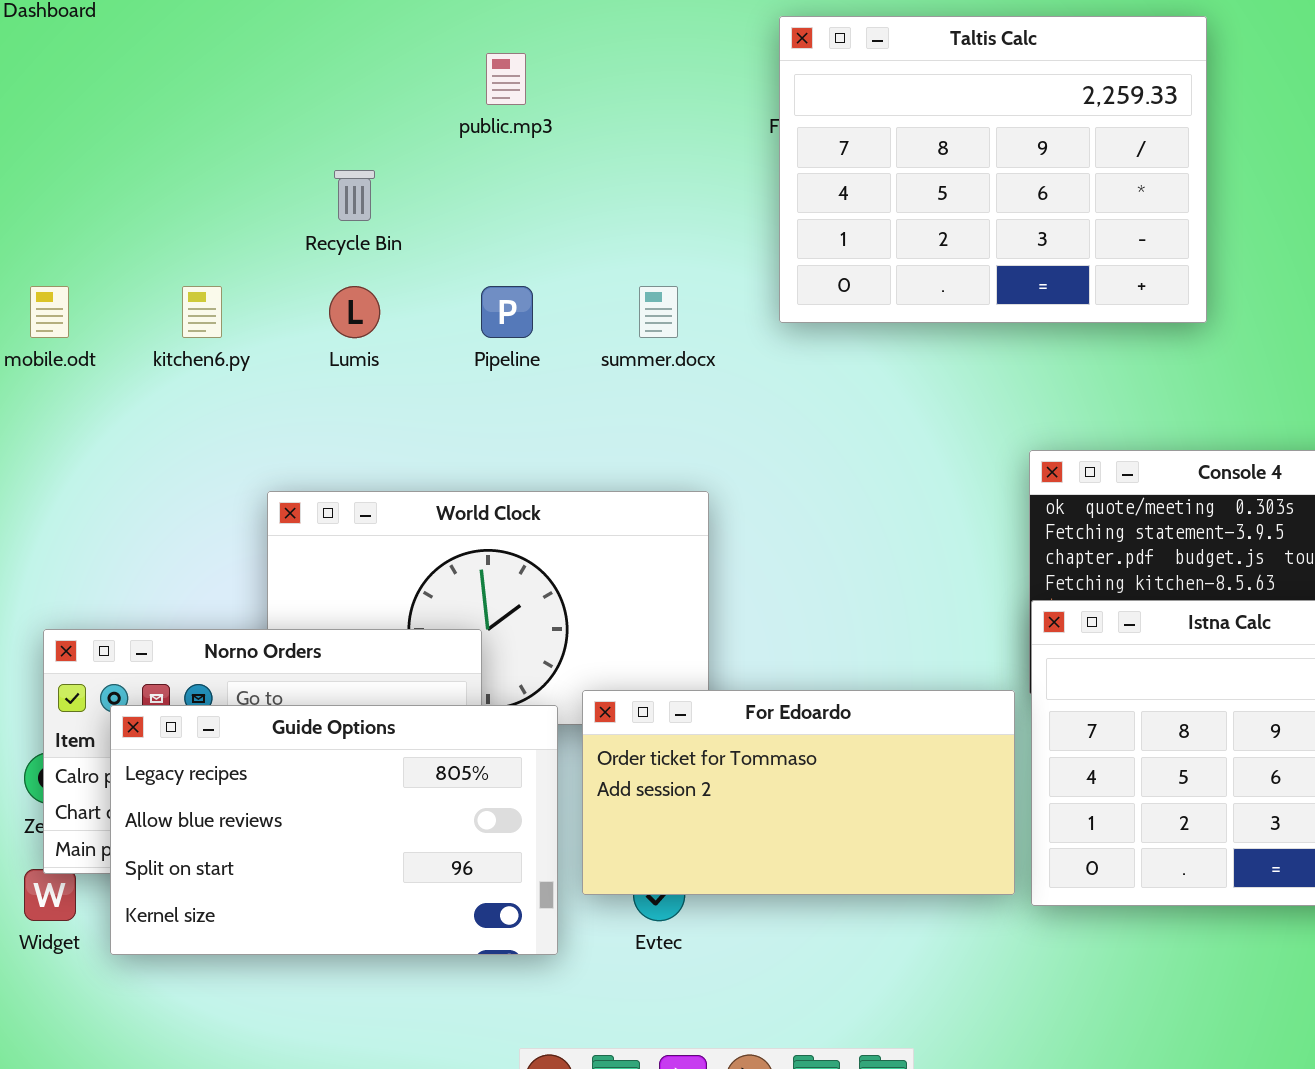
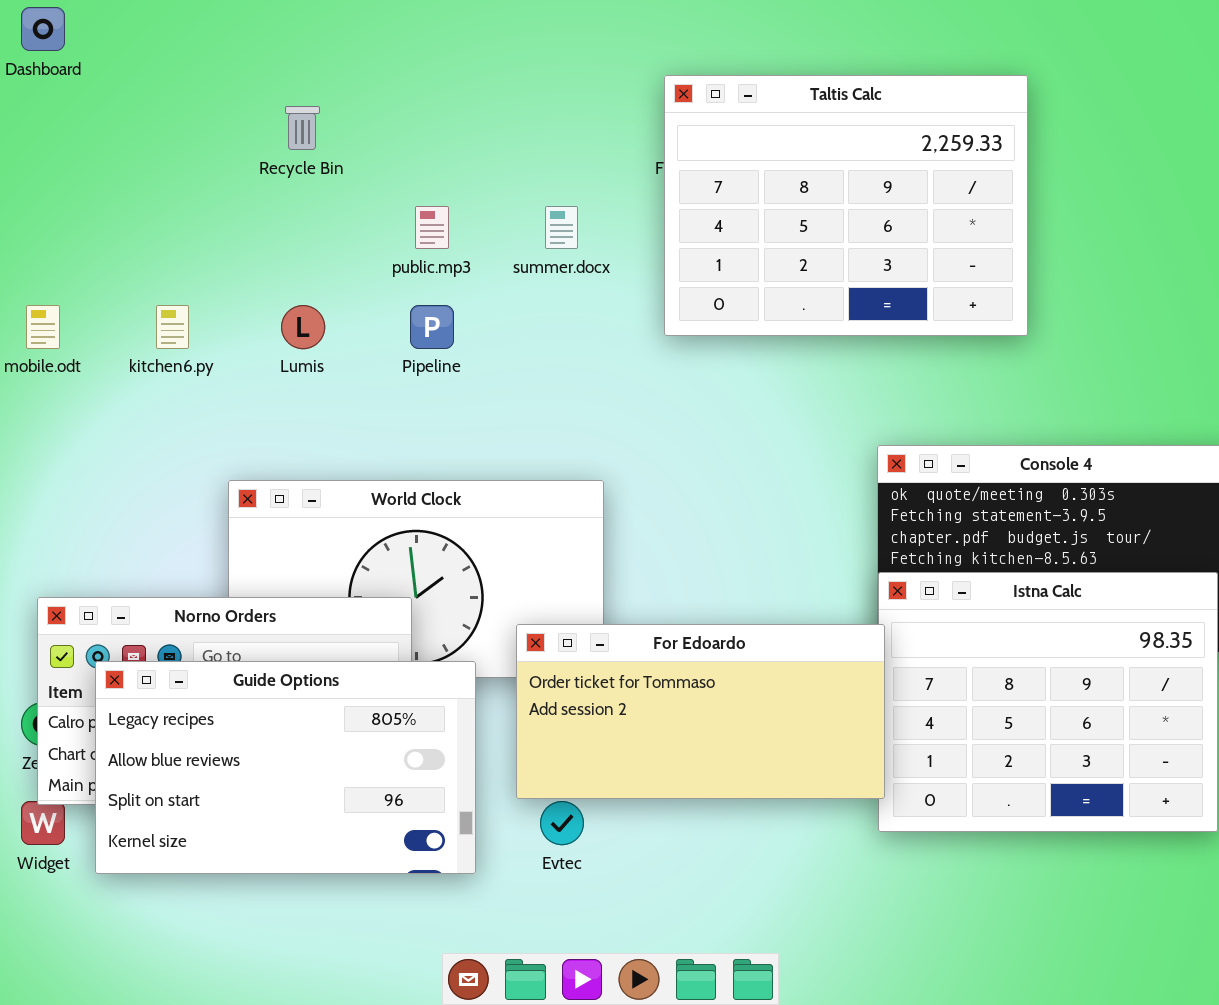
public.mp3: [486,53,526,105] -> [415,206,449,249], moved
Recycle Bin: [334,170,375,221] -> [285,106,320,150], moved
summer.docx: [639,286,678,338] -> [545,206,578,249], moved
For Edoardo: [582,690,1015,895] -> [516,624,885,799], moved

